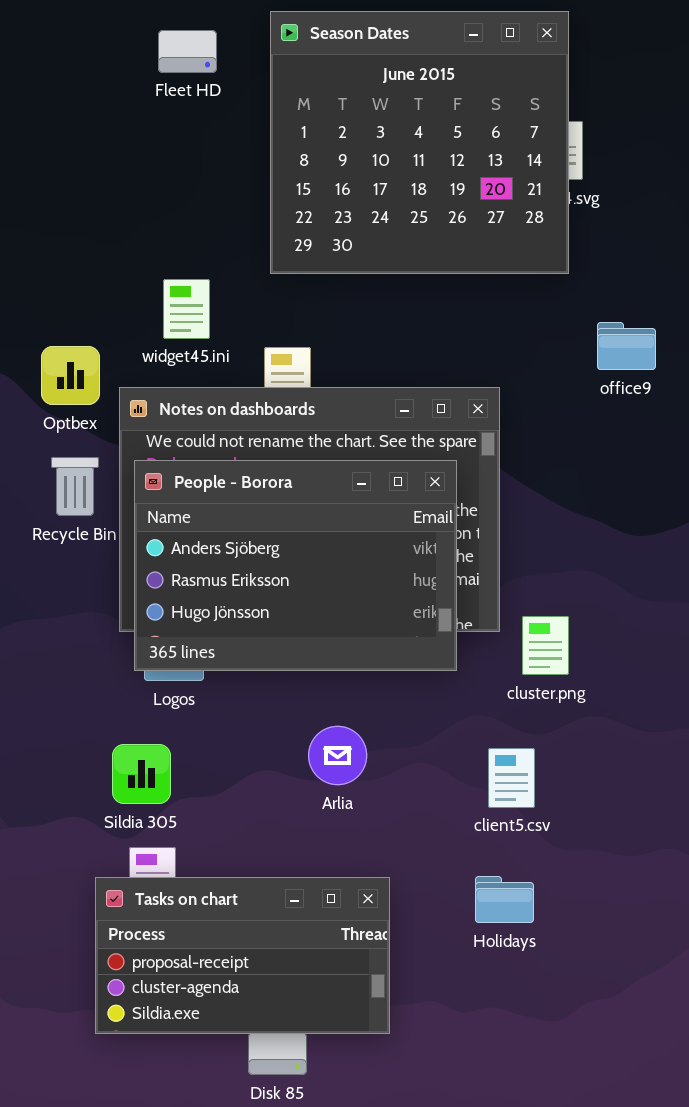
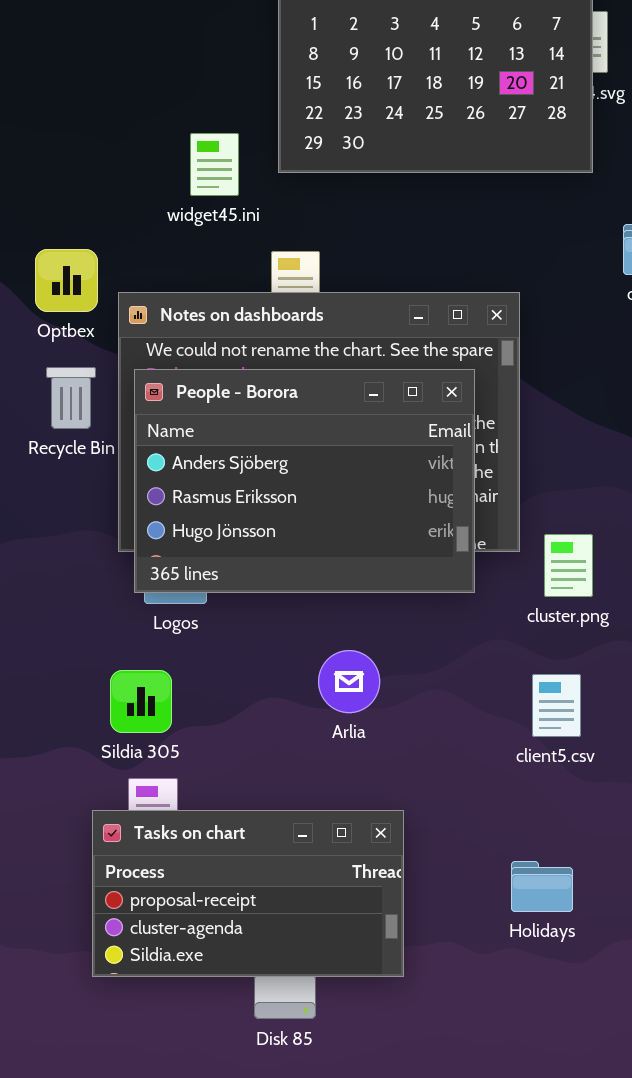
widget45.ini: [163,279,210,339] -> [190,133,239,196], moved
client5.csv: [488,748,535,808] -> [532,674,581,737], moved
Holidays: [475,876,534,923] -> [511,861,573,912], moved

